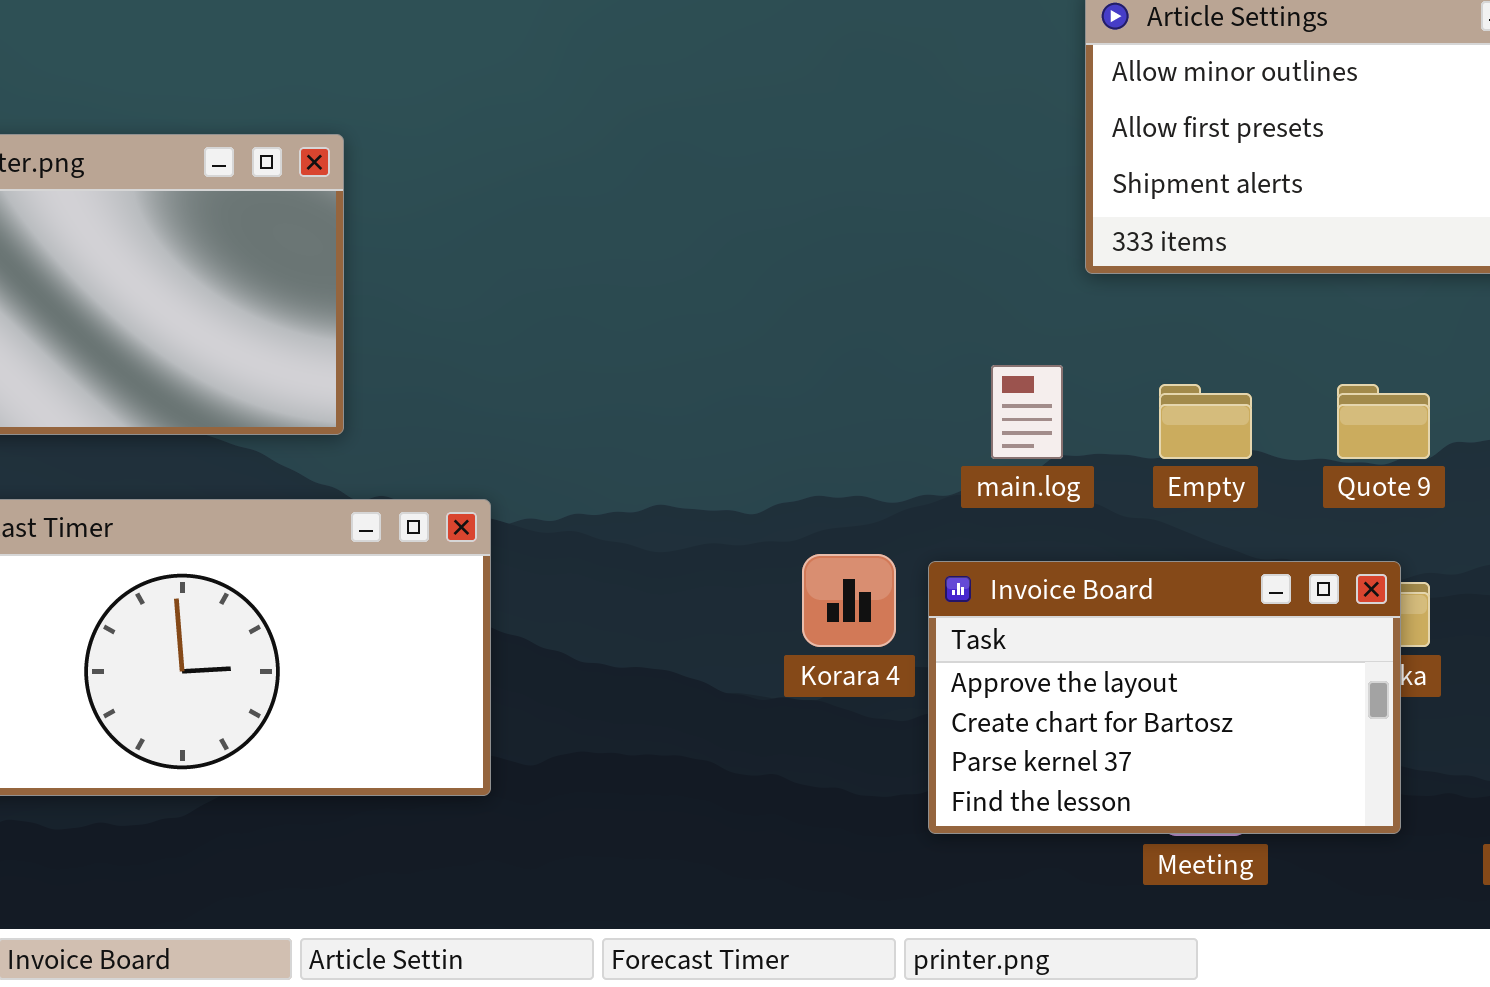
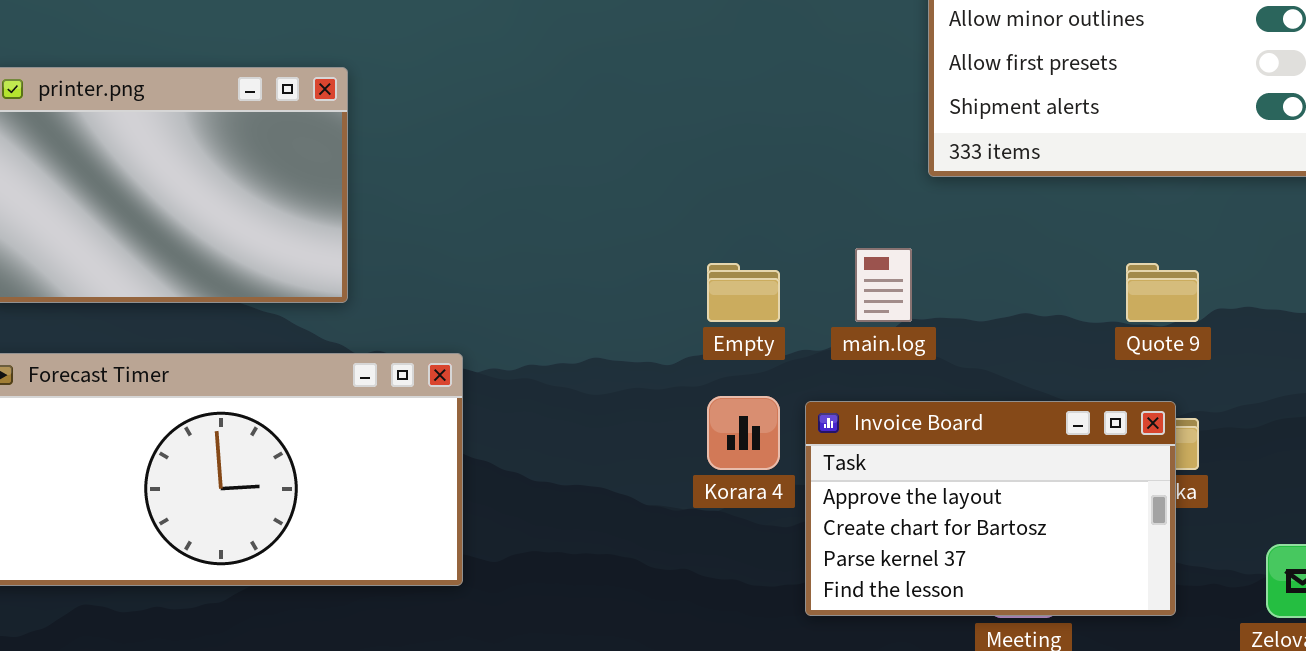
Empty: [1159,384,1252,459] -> [707,263,780,322], moved

